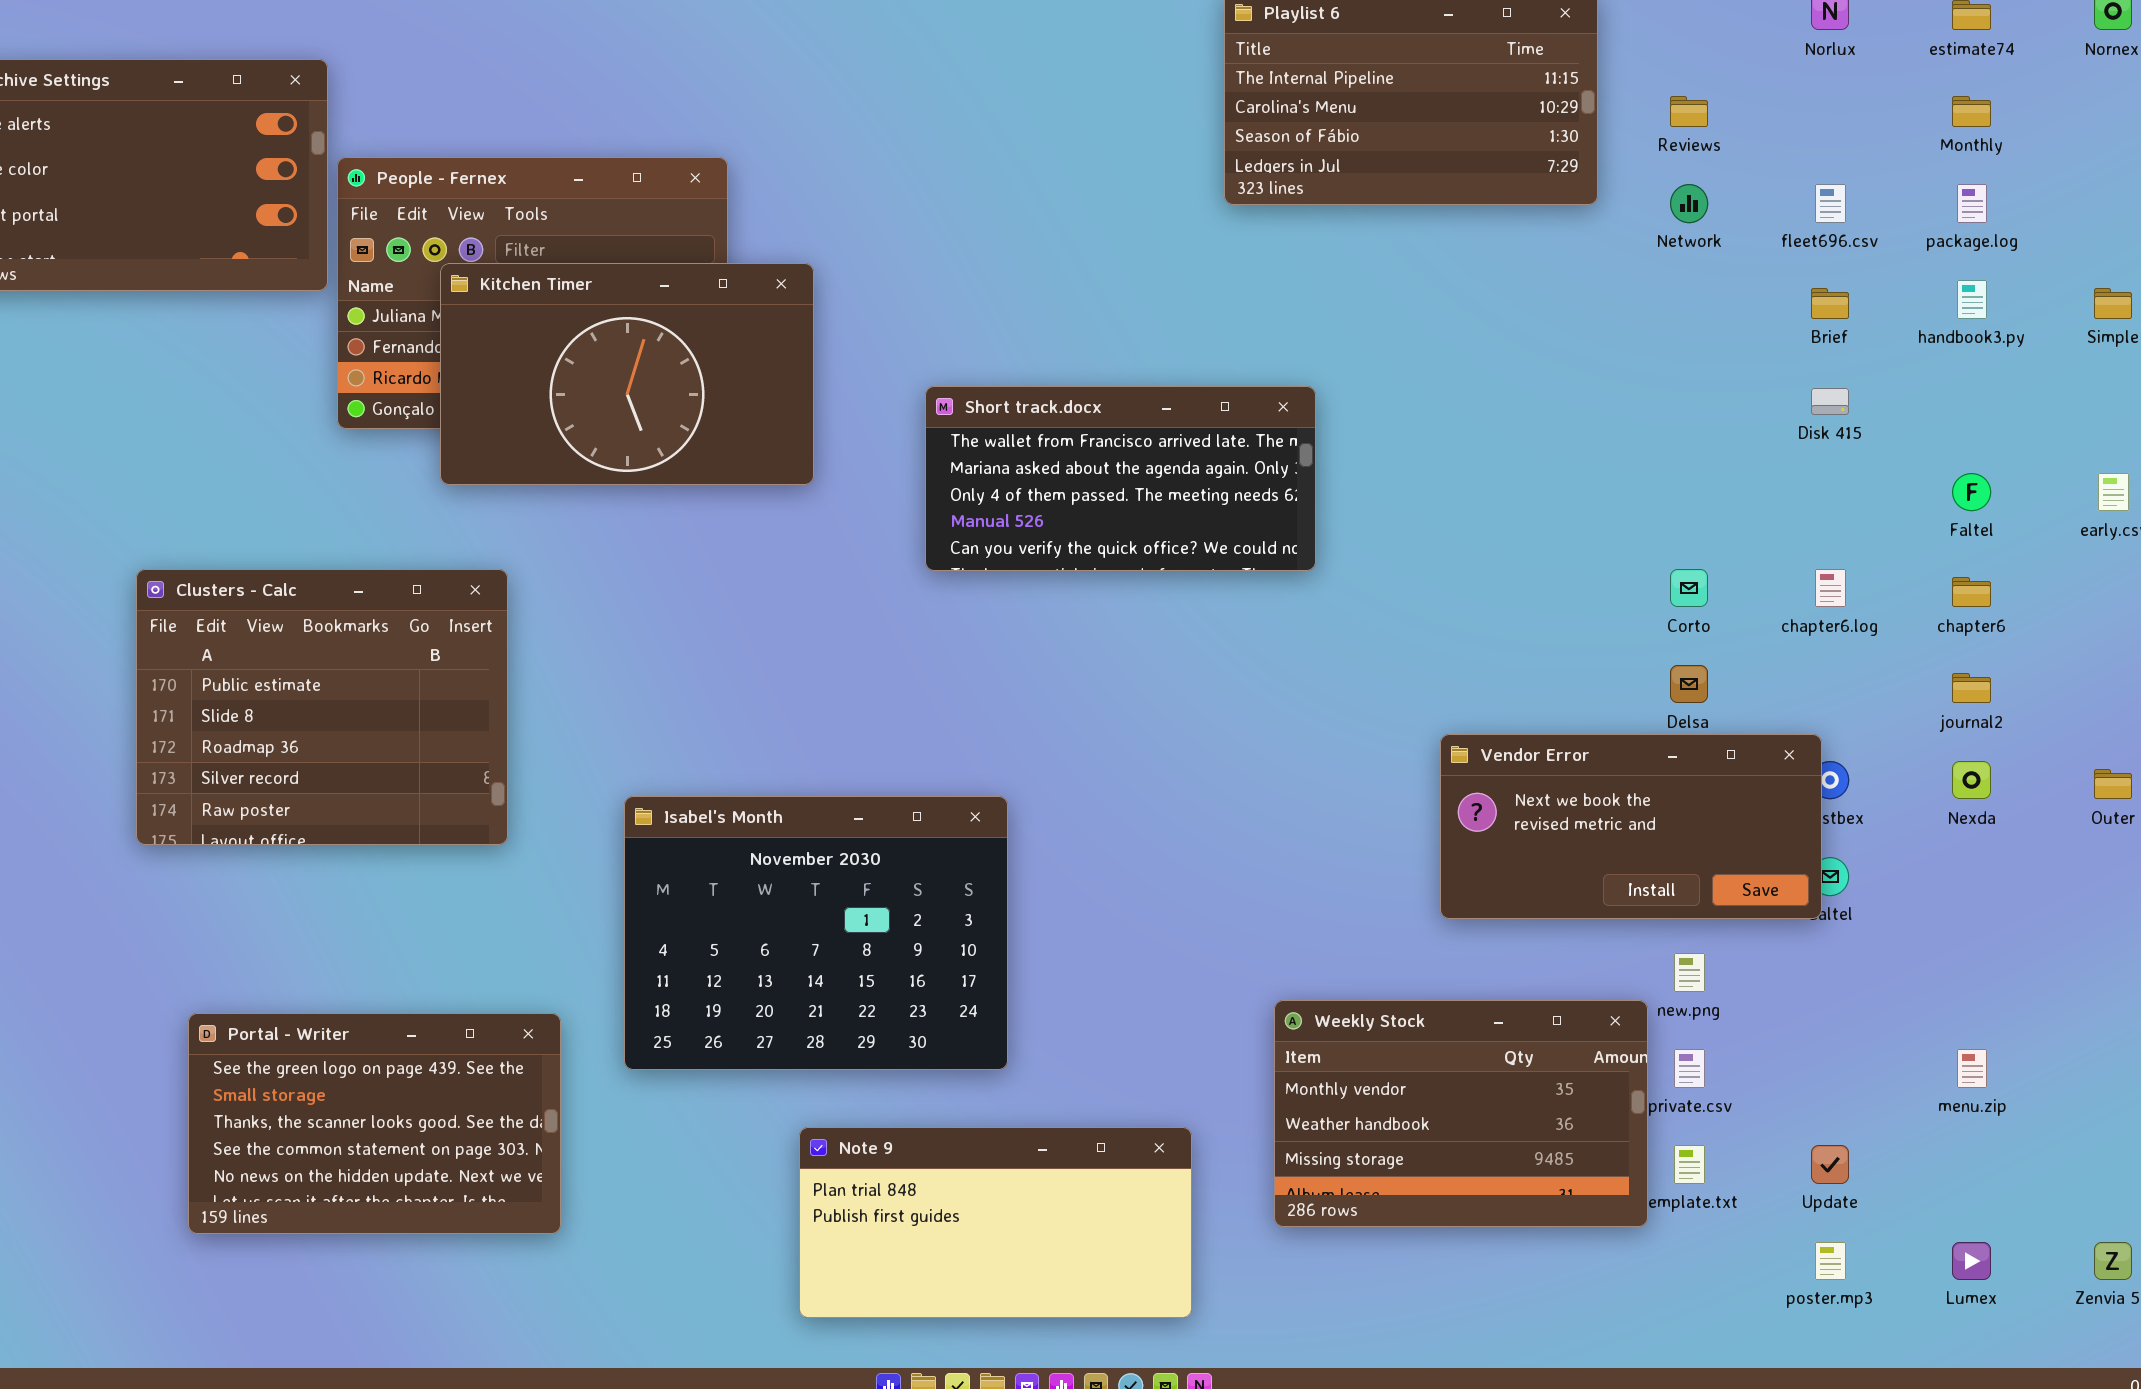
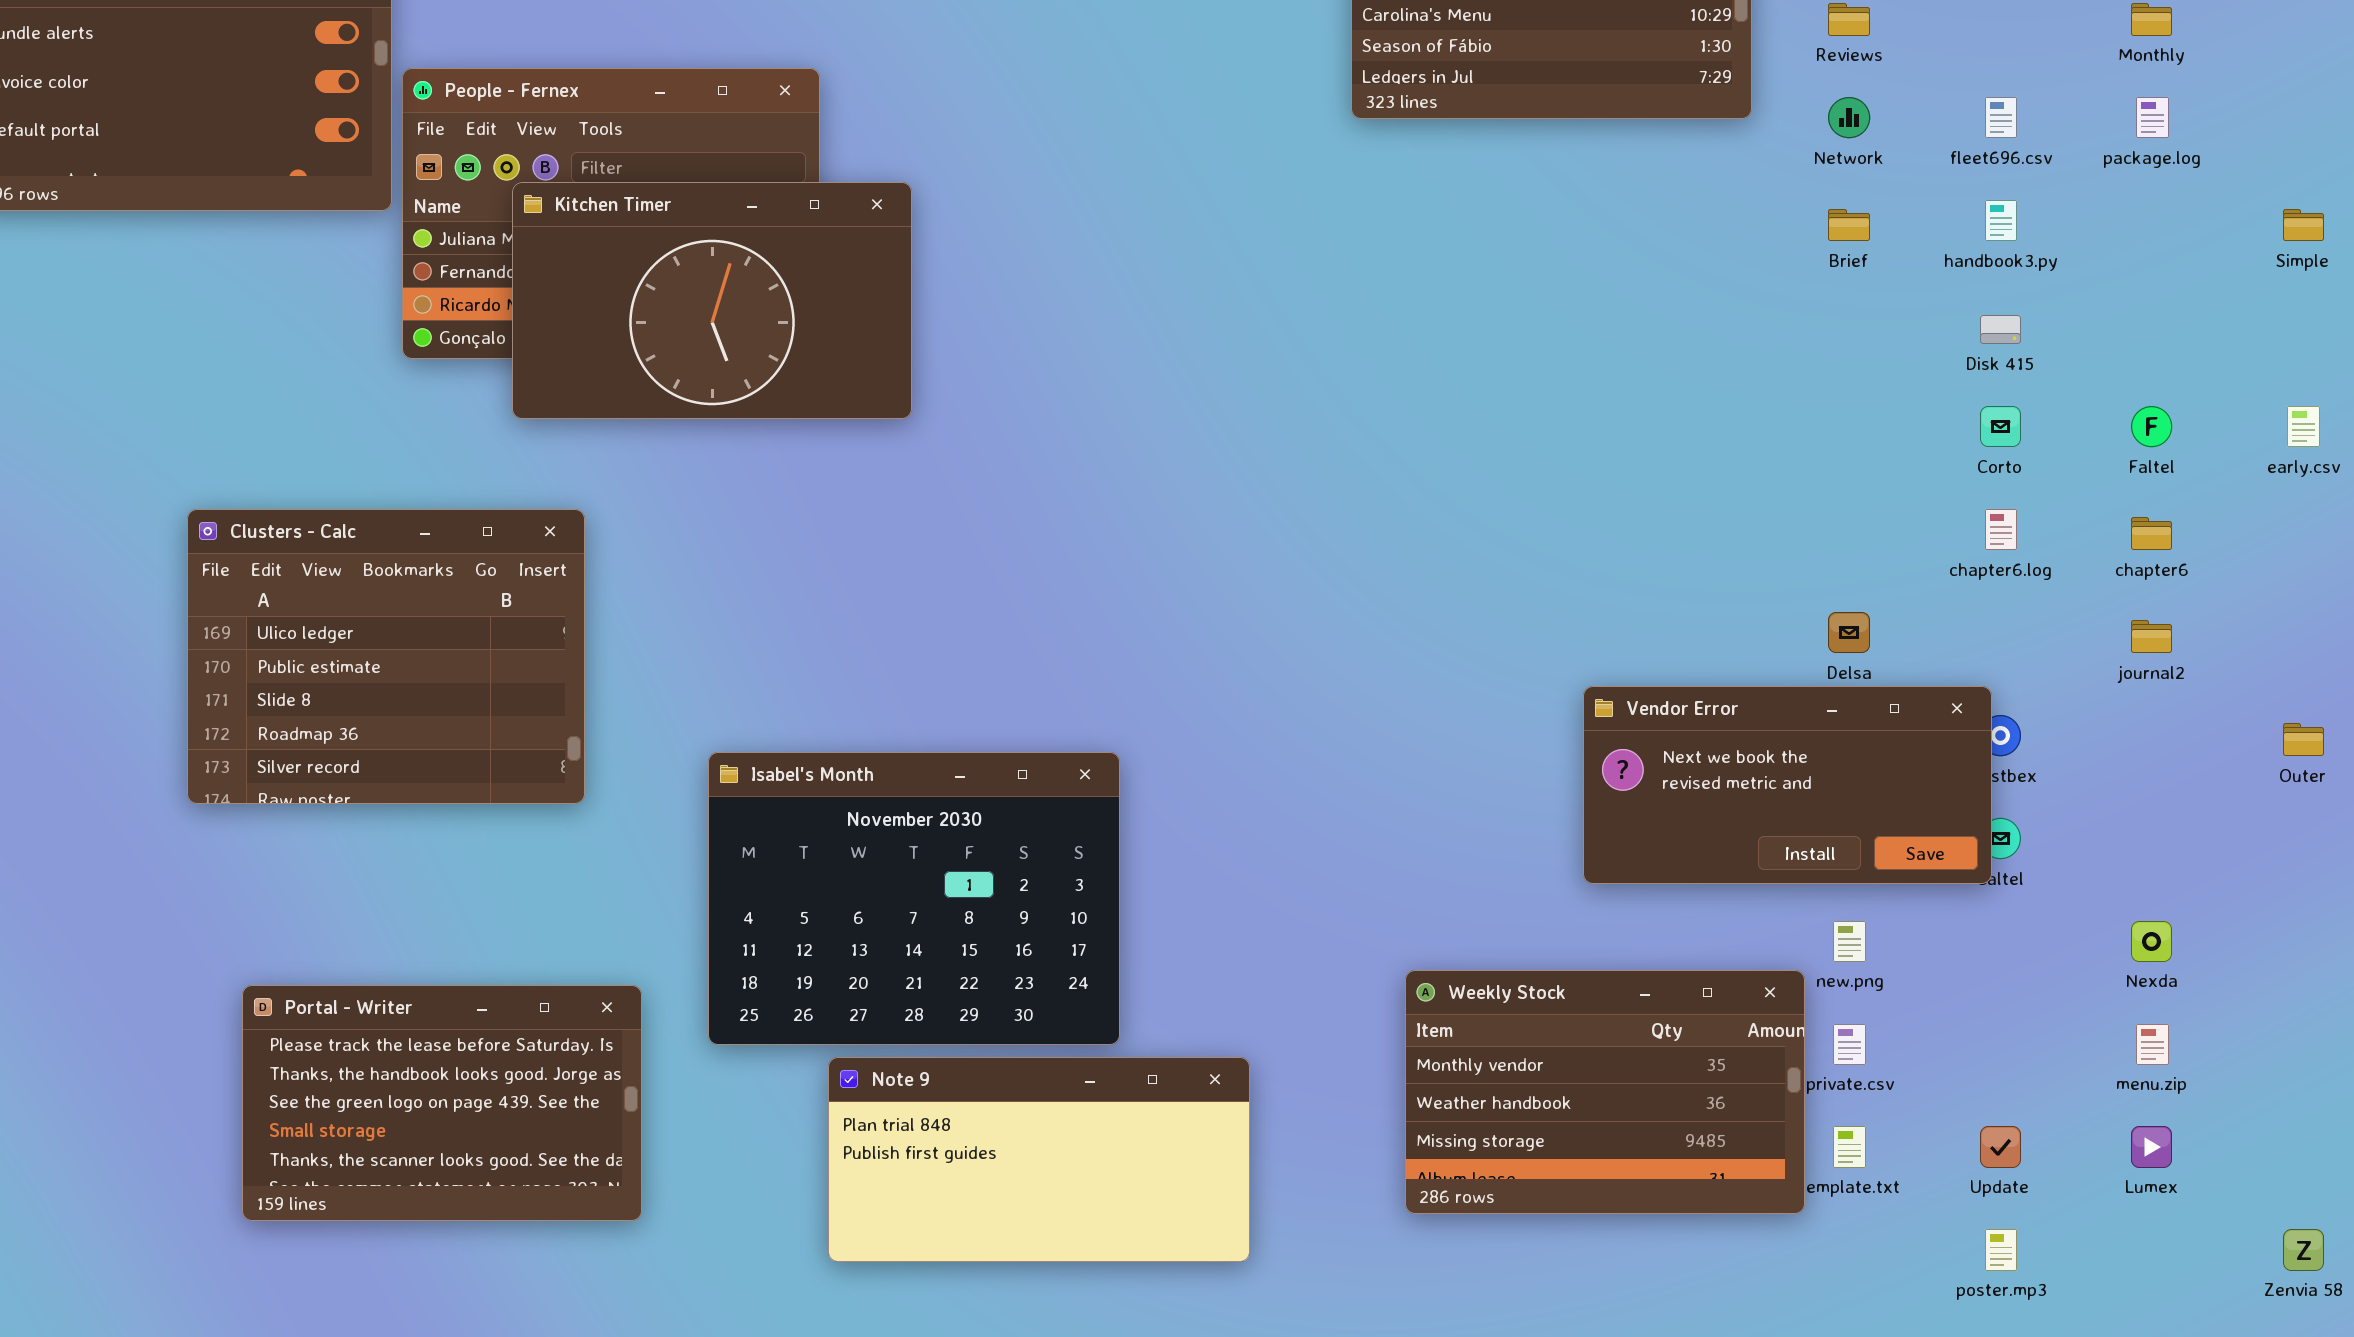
handbook3.py: [1957,280,1987,319] -> [1985,200,2017,241], moved
Brief: [1811,288,1849,319] -> [1828,209,1870,241], moved
Short track.docx: [925,386,1316,571] -> none, closed
Clusters - Calc: [136,569,508,845] -> [187,509,585,804], scrolled up 1 row
Corto: [1670,569,1708,607] -> [1980,406,2021,447], moved
Nexda: [1952,761,1991,799] -> [2131,921,2172,962], moved
Portal - Writer: [188,1013,561,1234] -> [242,985,642,1221], scrolled up 2 rows
Note 9: [799,1127,1192,1318] -> [828,1057,1250,1262], moved
Lumex: [1952,1242,1991,1280] -> [2131,1126,2172,1168], moved

